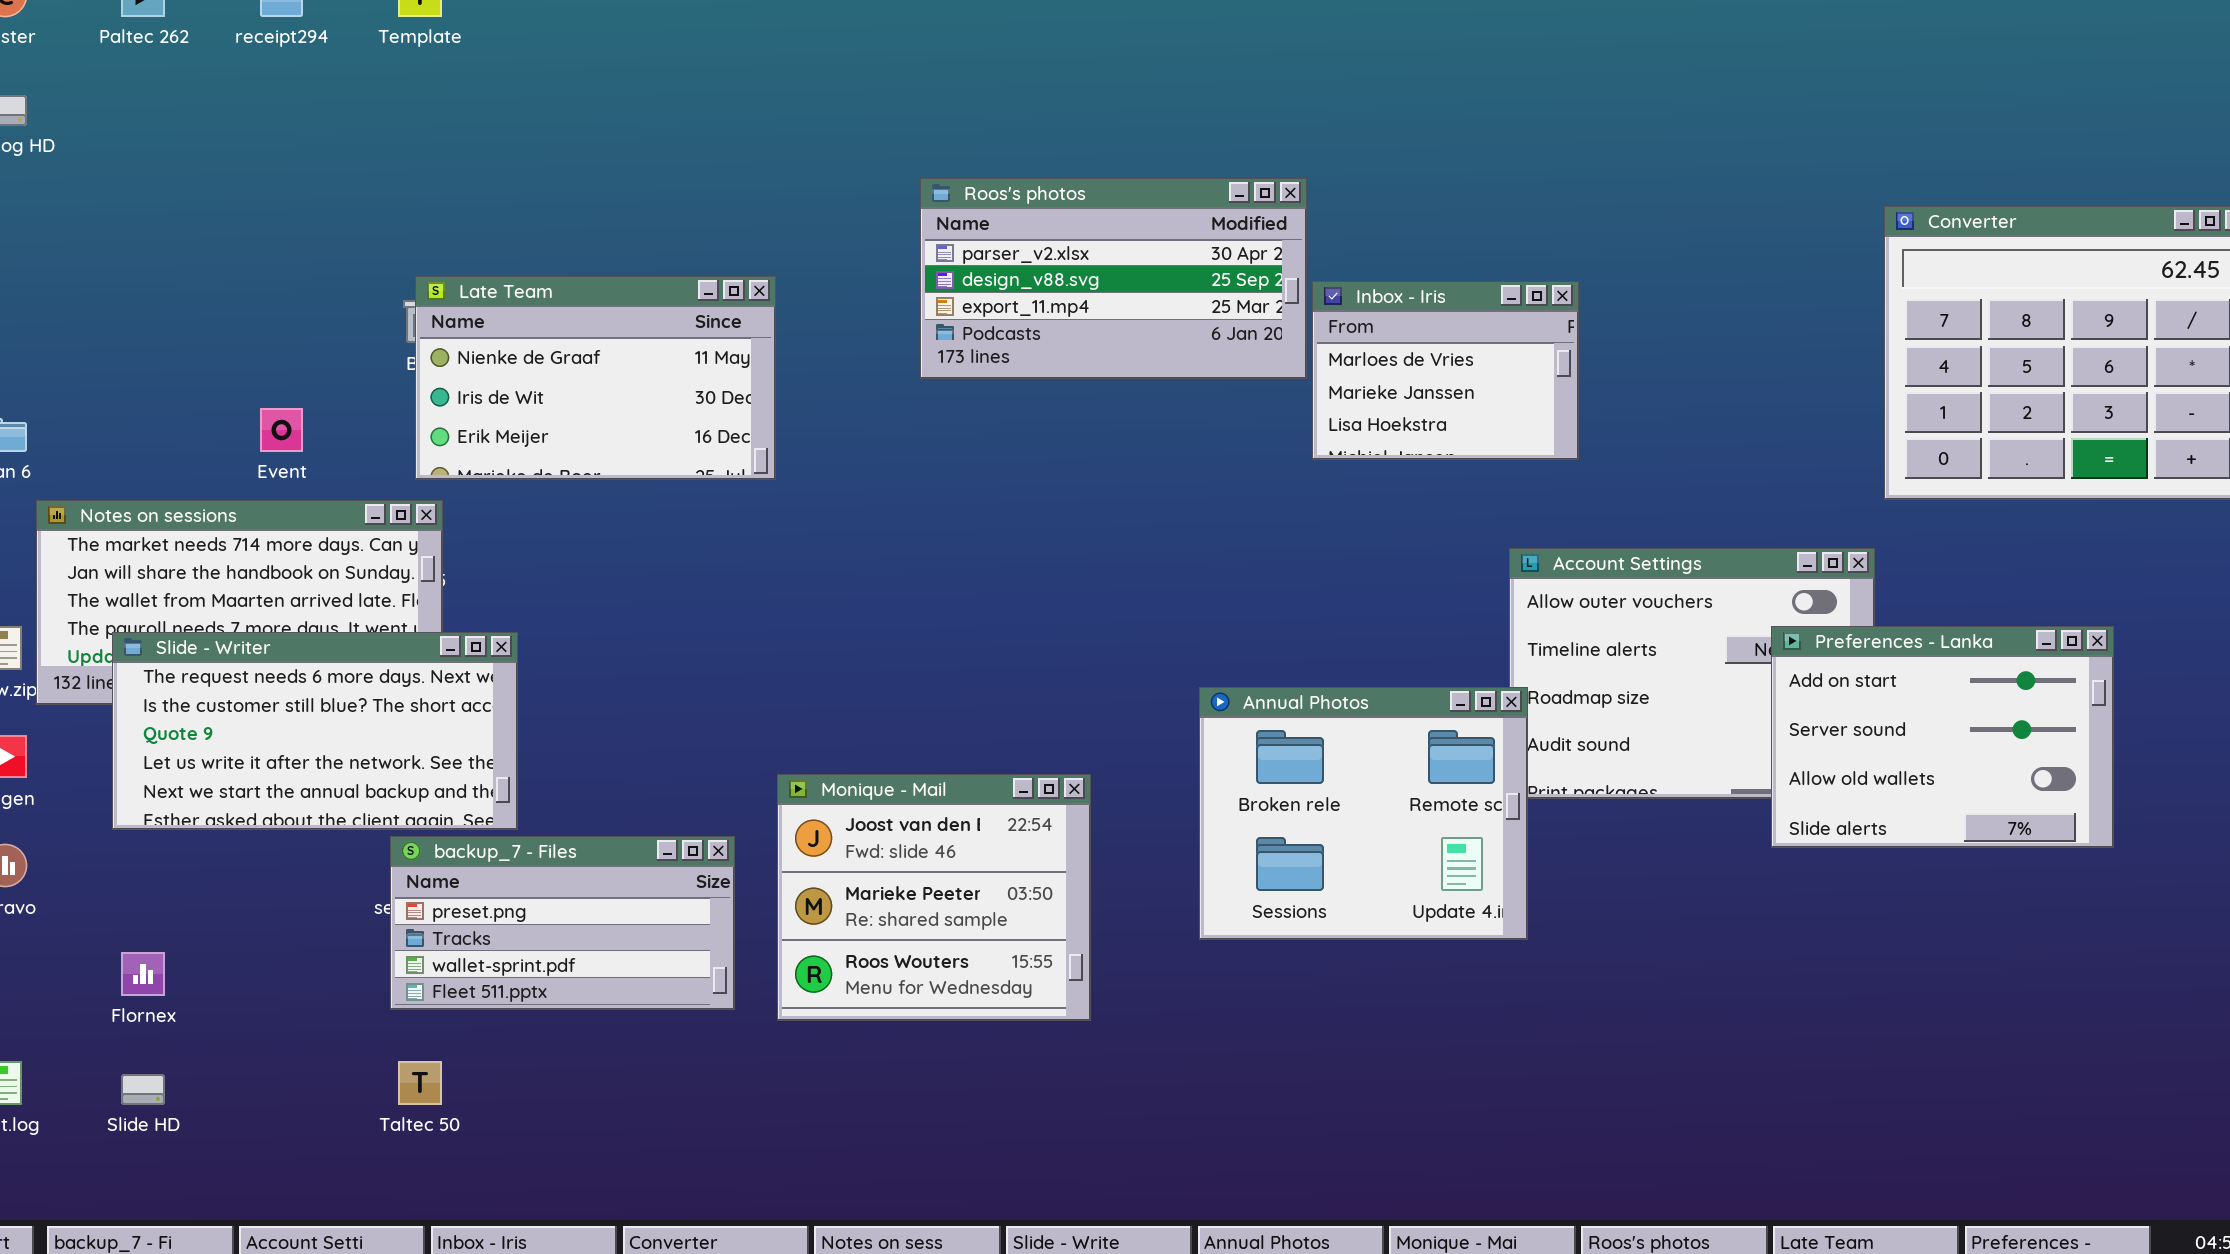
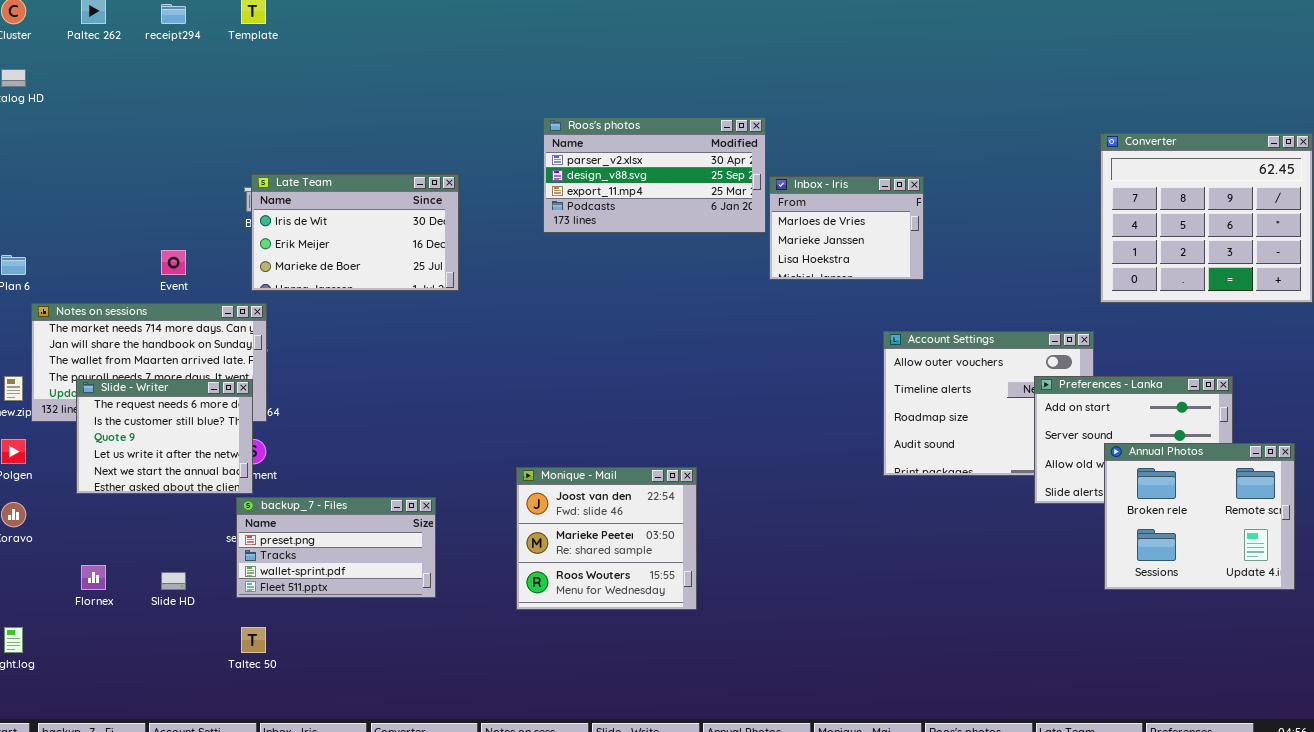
Late Team: [415,276,776,480] -> [251,174,459,291], scrolled down 1 row
Slide - Writer: [112,632,518,830] -> [76,379,253,494], resized
Annual Photos: [1199,687,1528,940] -> [1104,443,1295,590], moved
Monique - Mail: [777,774,1091,1021] -> [516,467,697,610], moved
Slide HD: [121,1074,165,1105] -> [161,572,186,590], moved

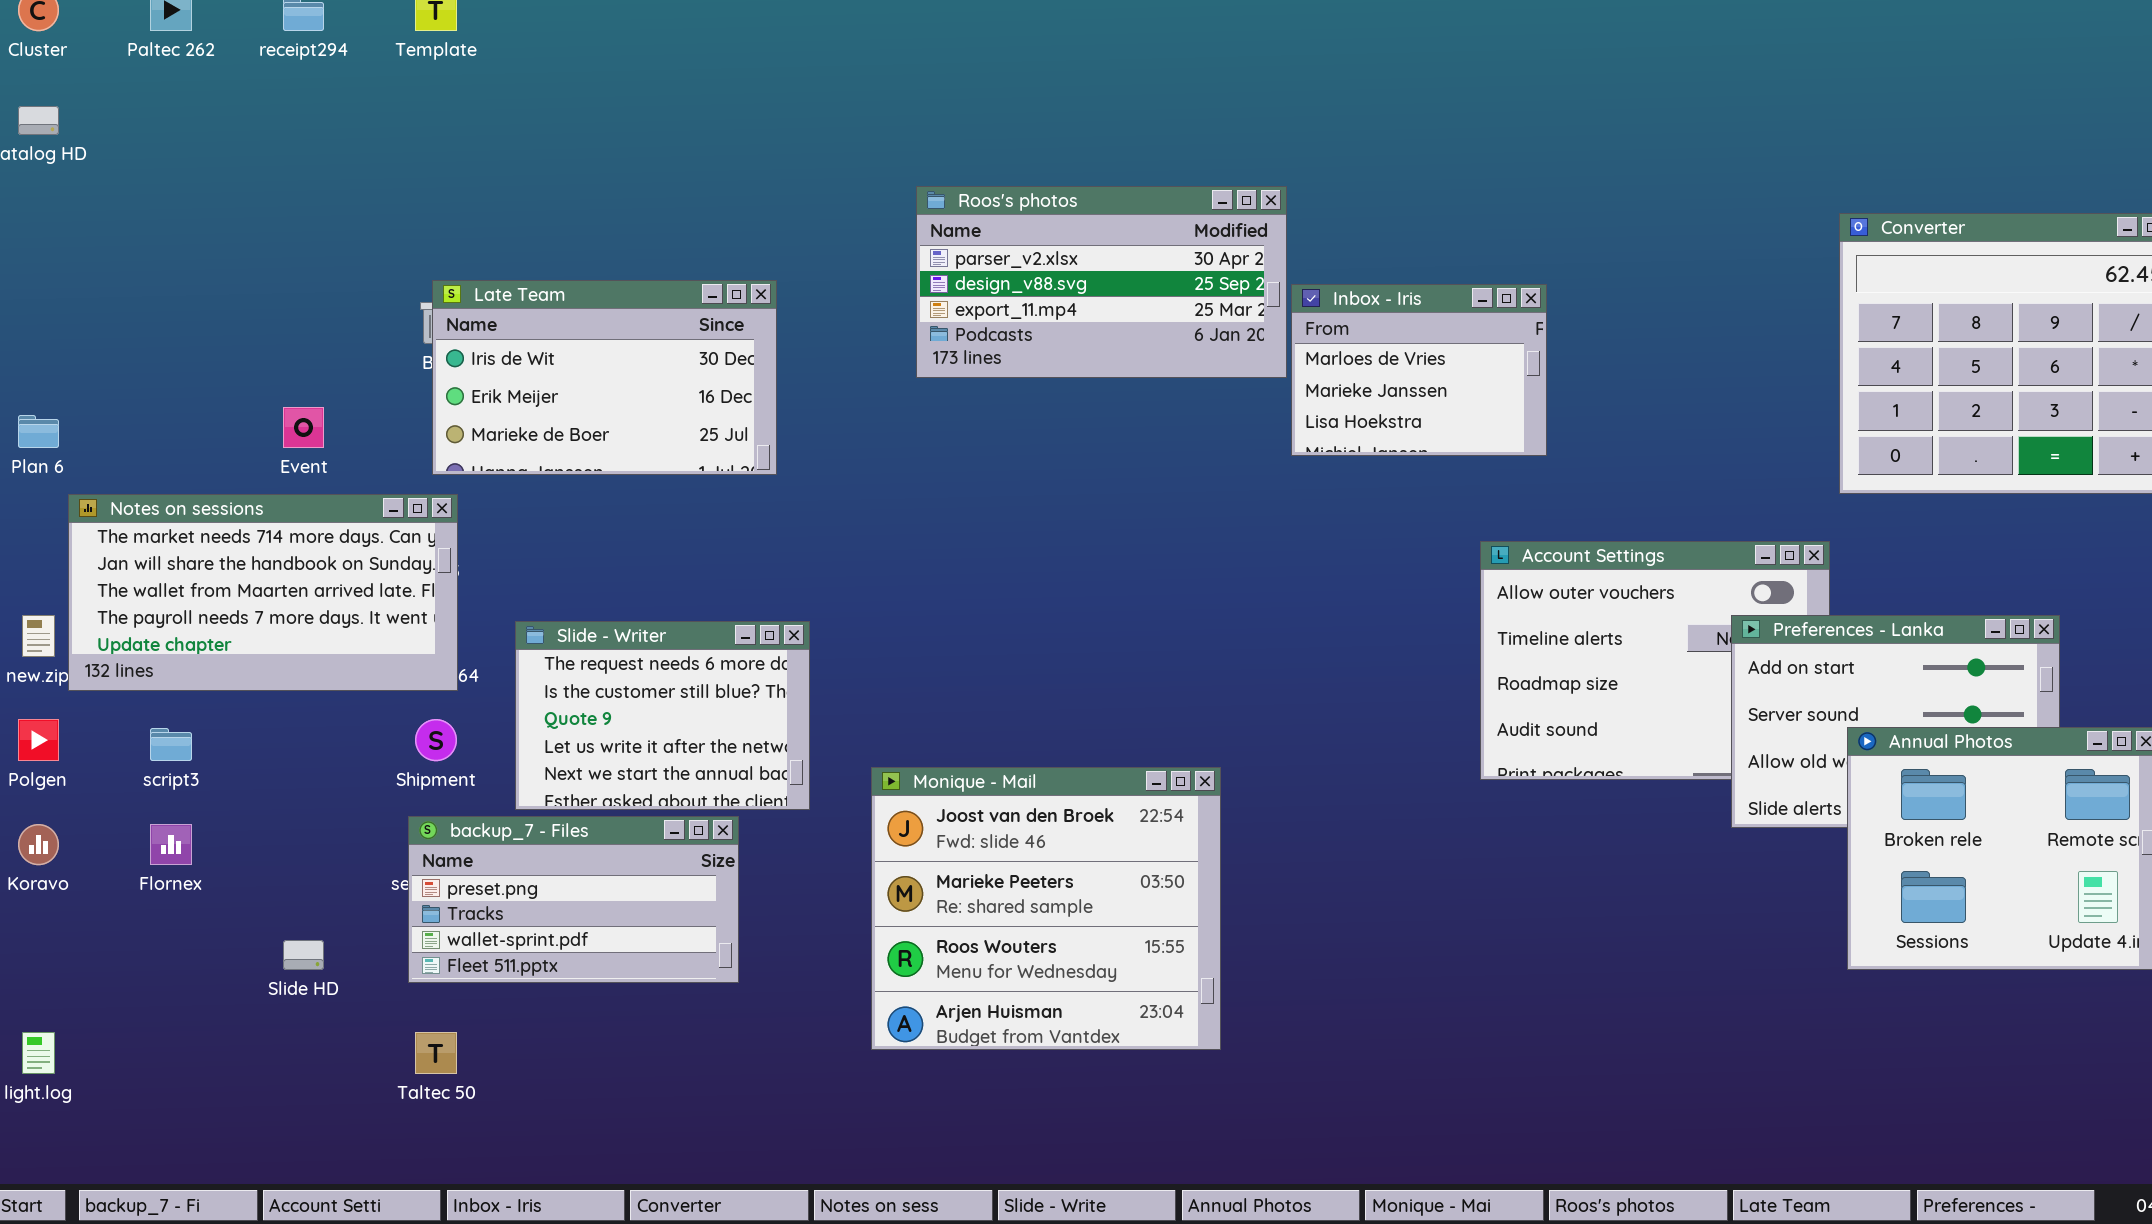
Slide - Writer: [76,379,253,494] -> [515,621,810,810], moved
Monique - Mail: [516,467,697,610] -> [871,767,1221,1050], resized
Flornex: [81,565,106,590] -> [150,824,192,865], moved

